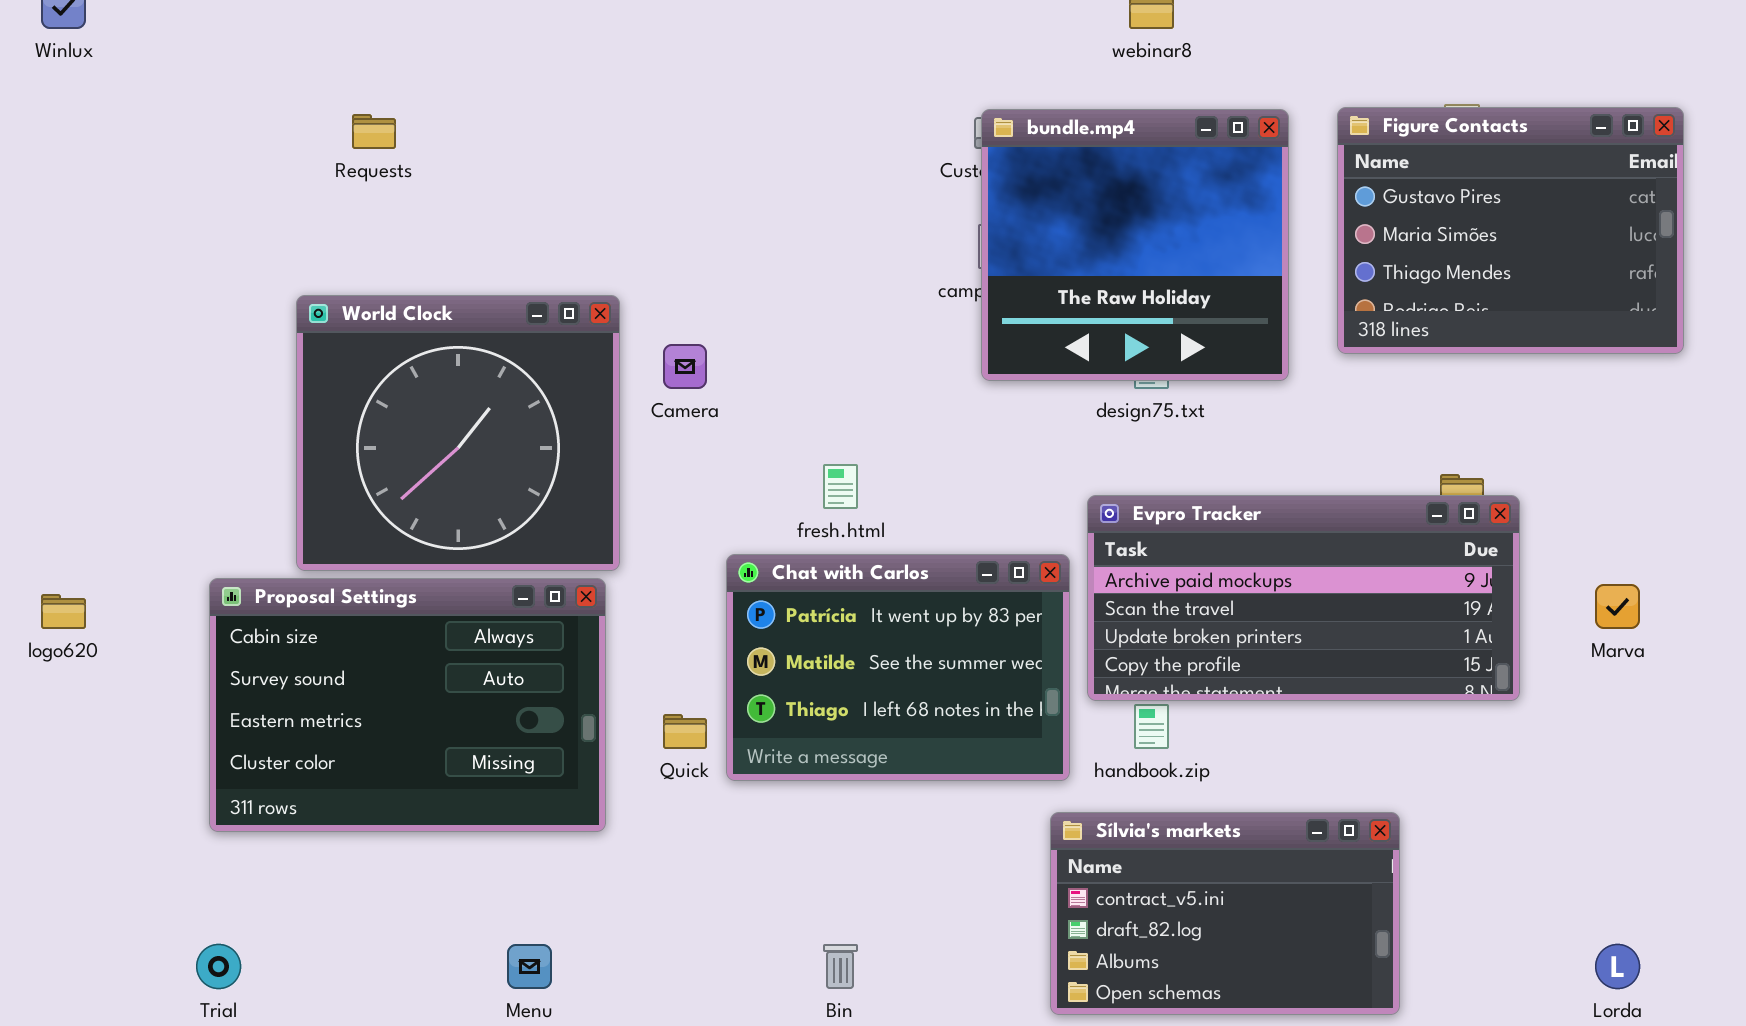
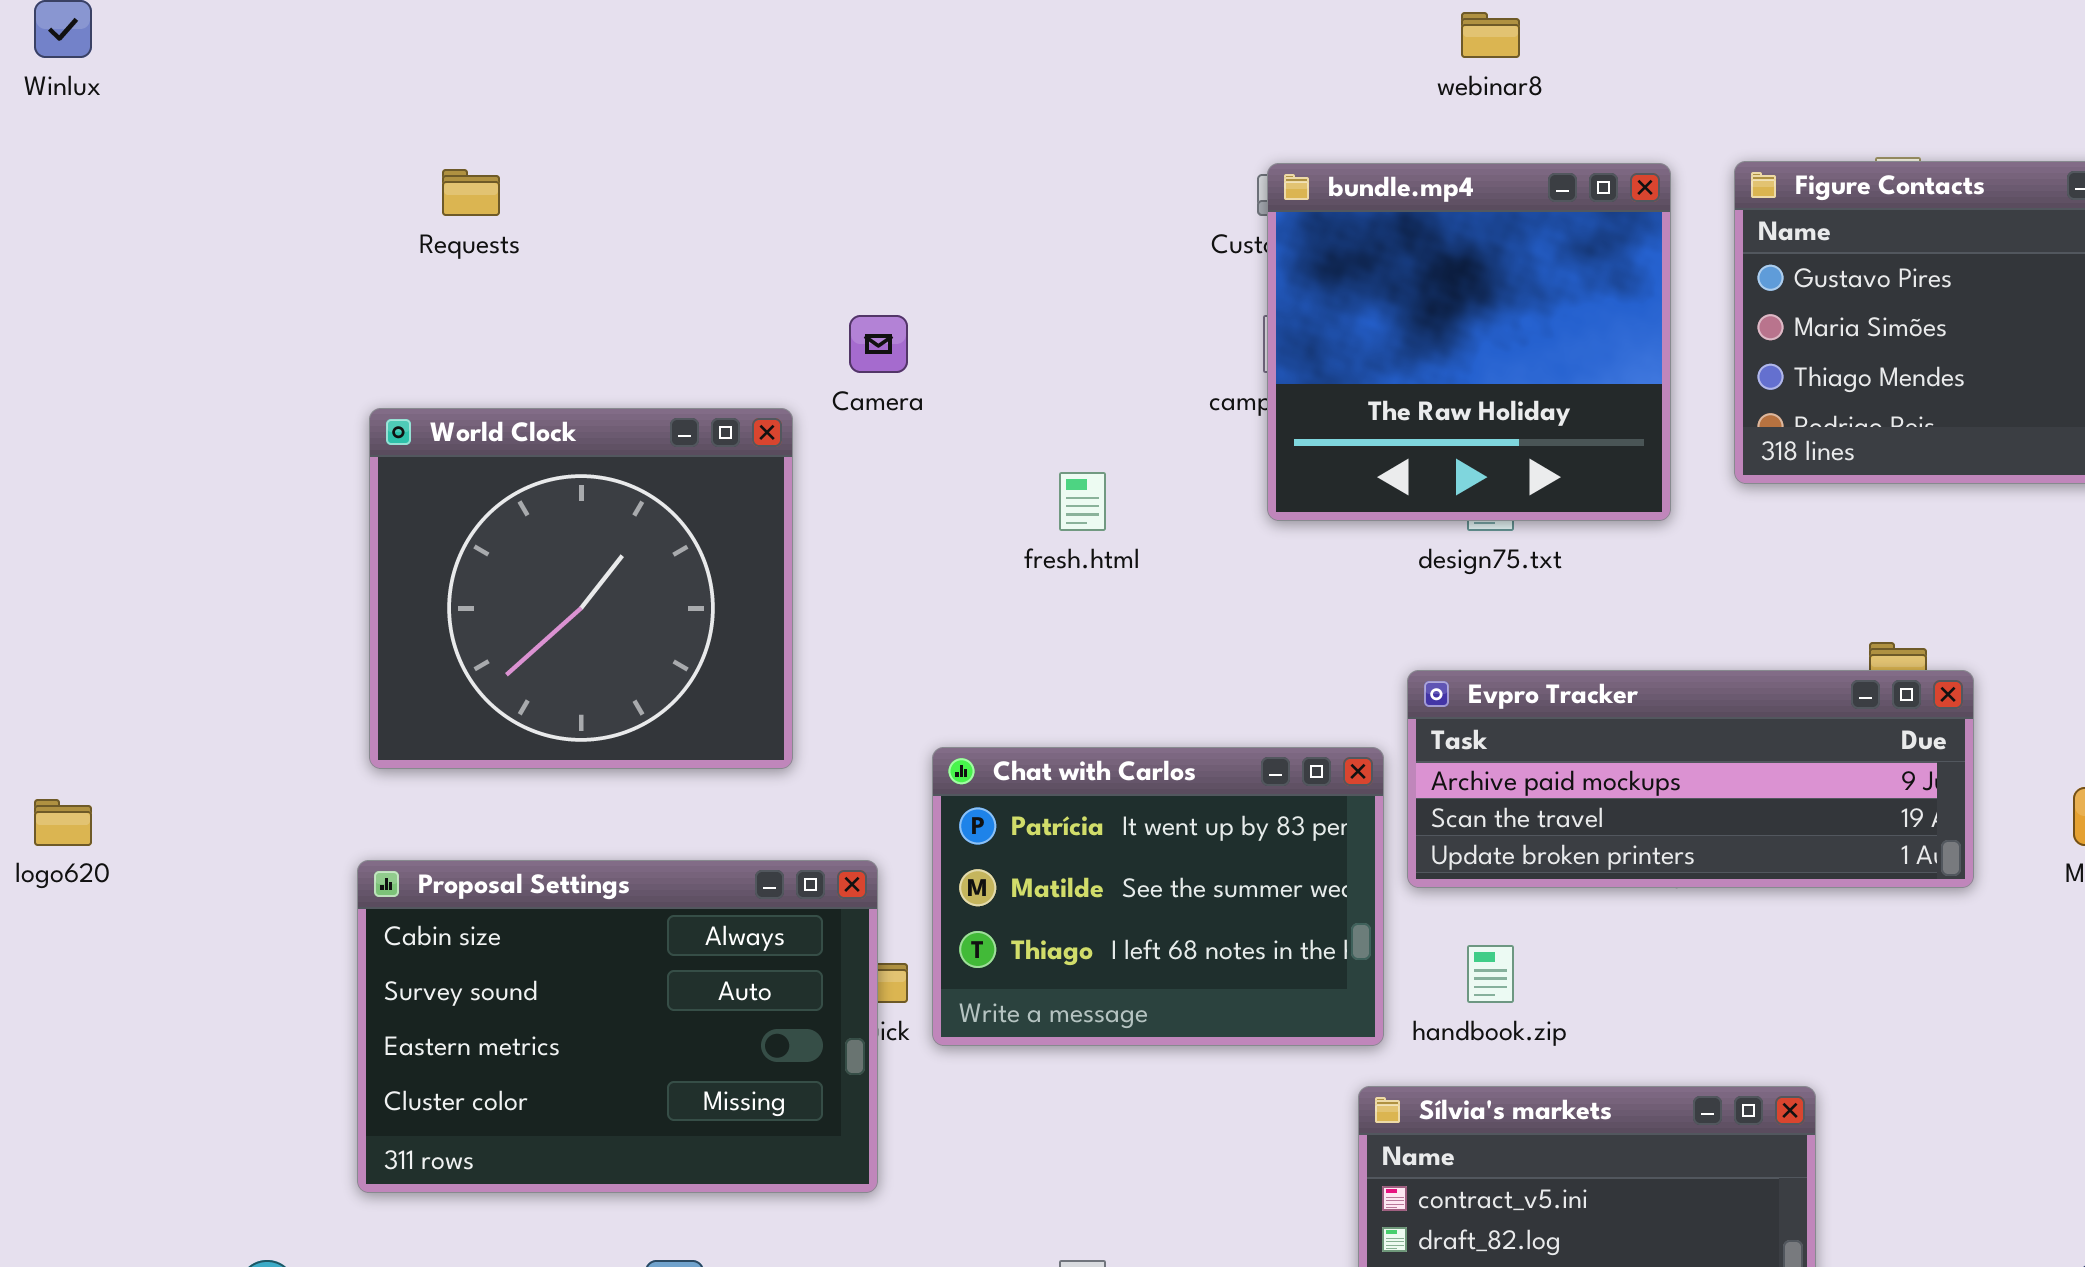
Camera: [663,344,707,389] -> [849,315,908,373], moved
fresh.html: [823,464,858,509] -> [1059,472,1106,531], moved
Evpro Tracker: [1087,495,1520,701] -> [1407,670,1974,888], resized
Proposal Settings: [209,578,606,832] -> [357,860,878,1193], moved

